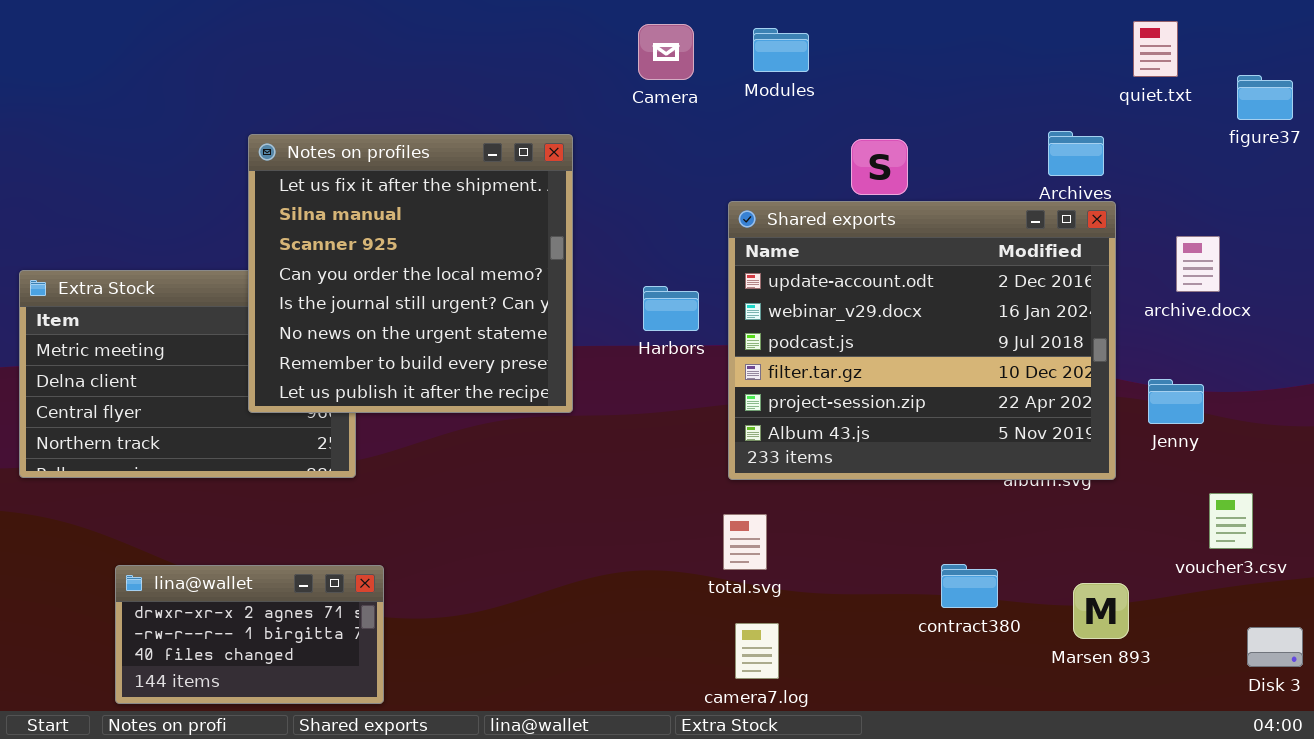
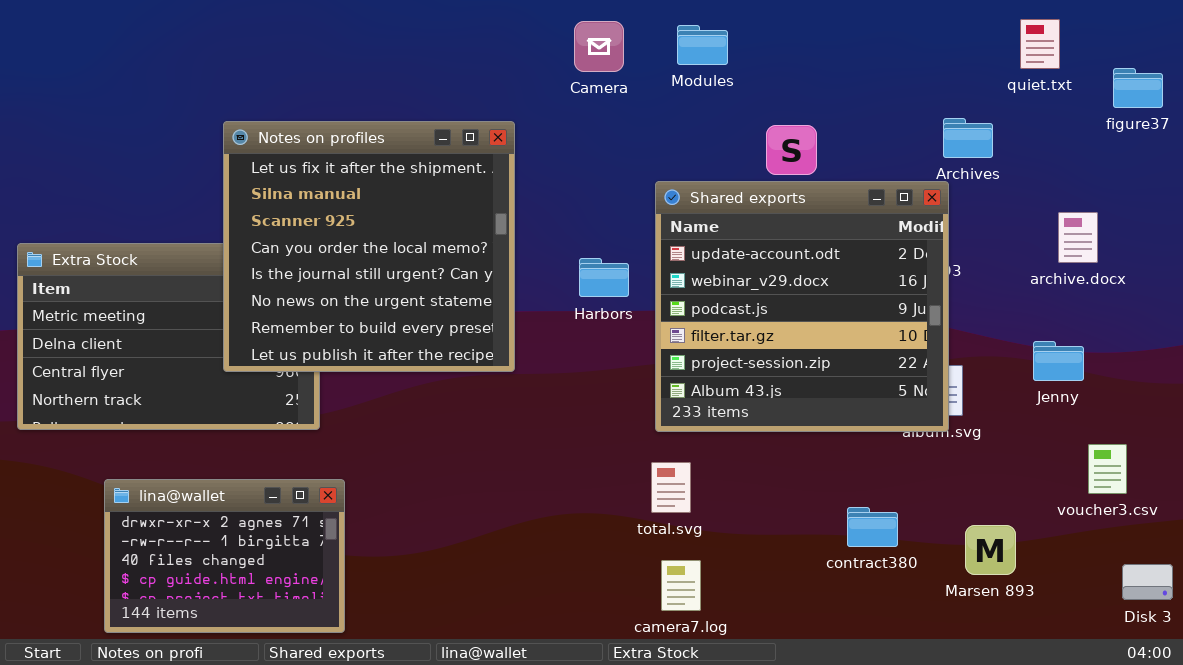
Shared exports: [728,201,1116,480] -> [655,181,949,432], resized
lina@wallet: [115,565,384,704] -> [104,479,345,633], resized

